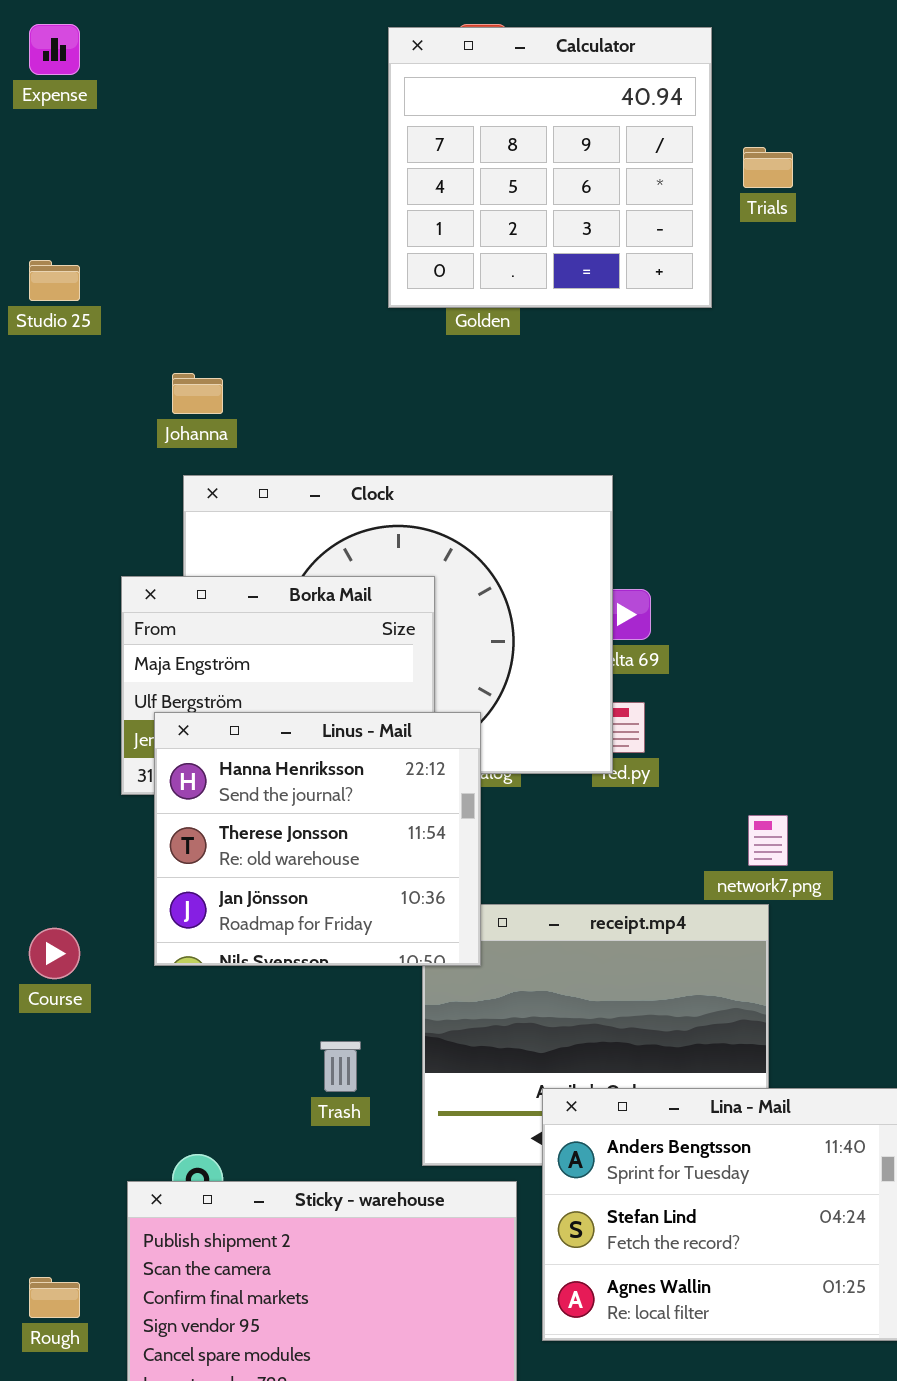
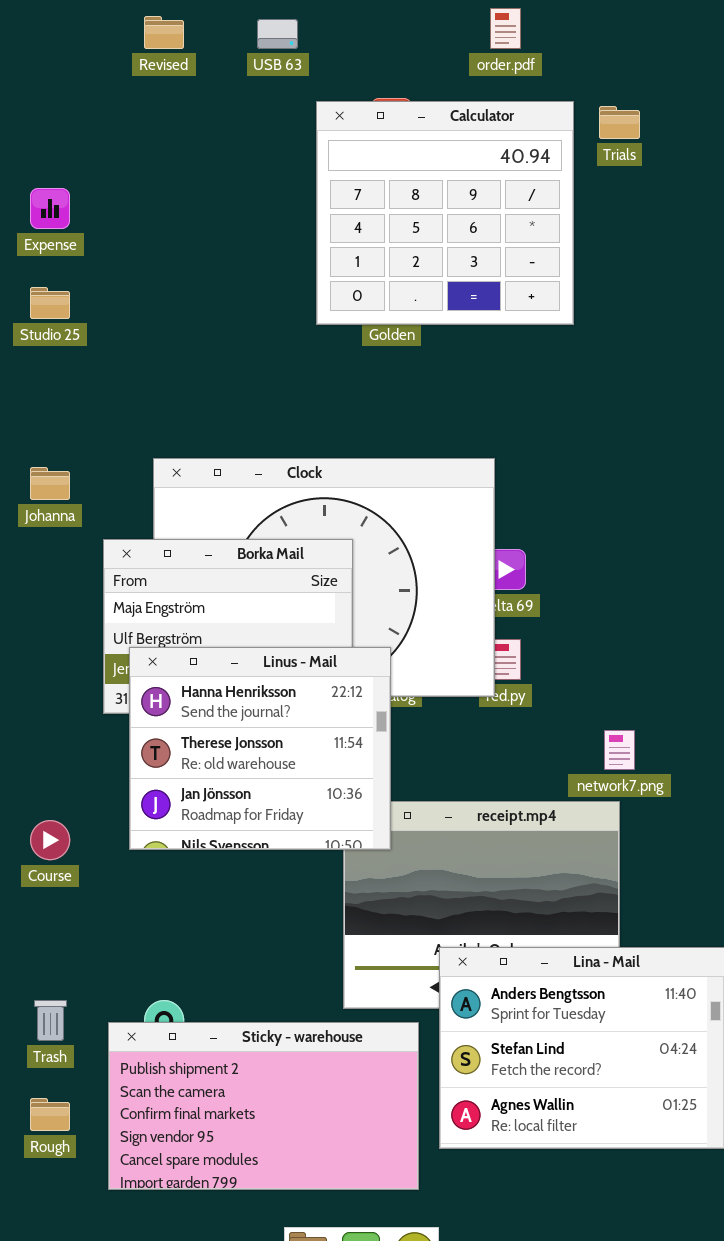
Expense: [29,24,80,75] -> [30,188,70,229], moved
Trials: [743,147,793,188] -> [599,106,640,139], moved
Johanna: [172,373,223,414] -> [30,467,70,500], moved
Trash: [320,1041,361,1092] -> [34,1000,67,1041], moved

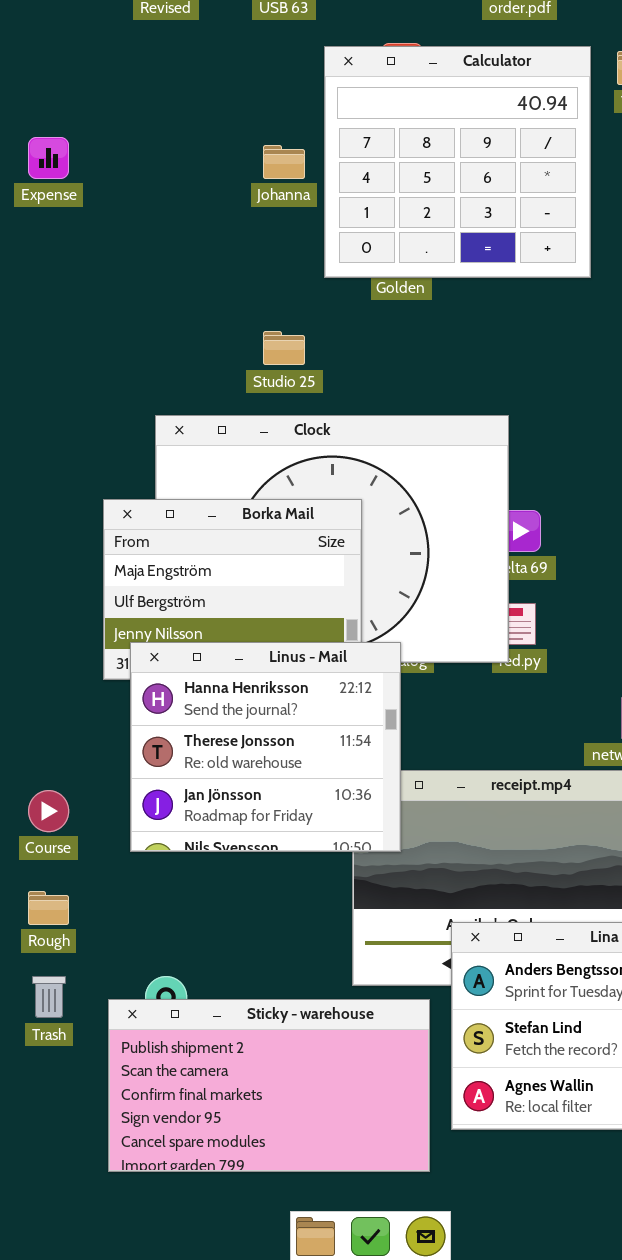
Studio 25: [30,287,70,319] -> [263,331,305,365], moved
Johanna: [30,467,70,500] -> [263,145,305,179], moved
Linus - Mail: [129,647,391,850] -> [130,642,401,852], moved
Rough: [30,1098,70,1131] -> [28,891,69,925], moved

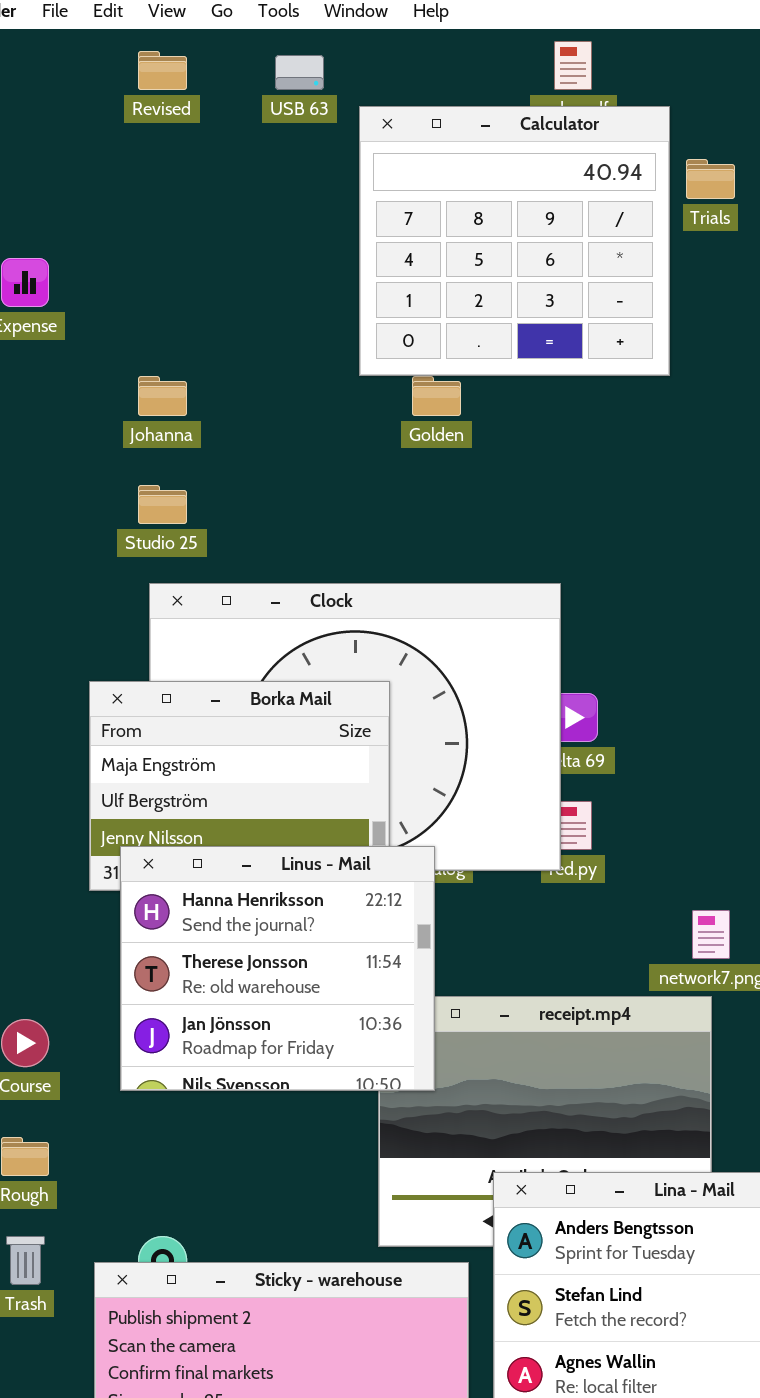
Calculator: [324,46,591,278] -> [359,106,670,376], moved
Johanna: [263,145,305,179] -> [138,376,187,416], moved
Studio 25: [263,331,305,365] -> [138,485,187,524], moved

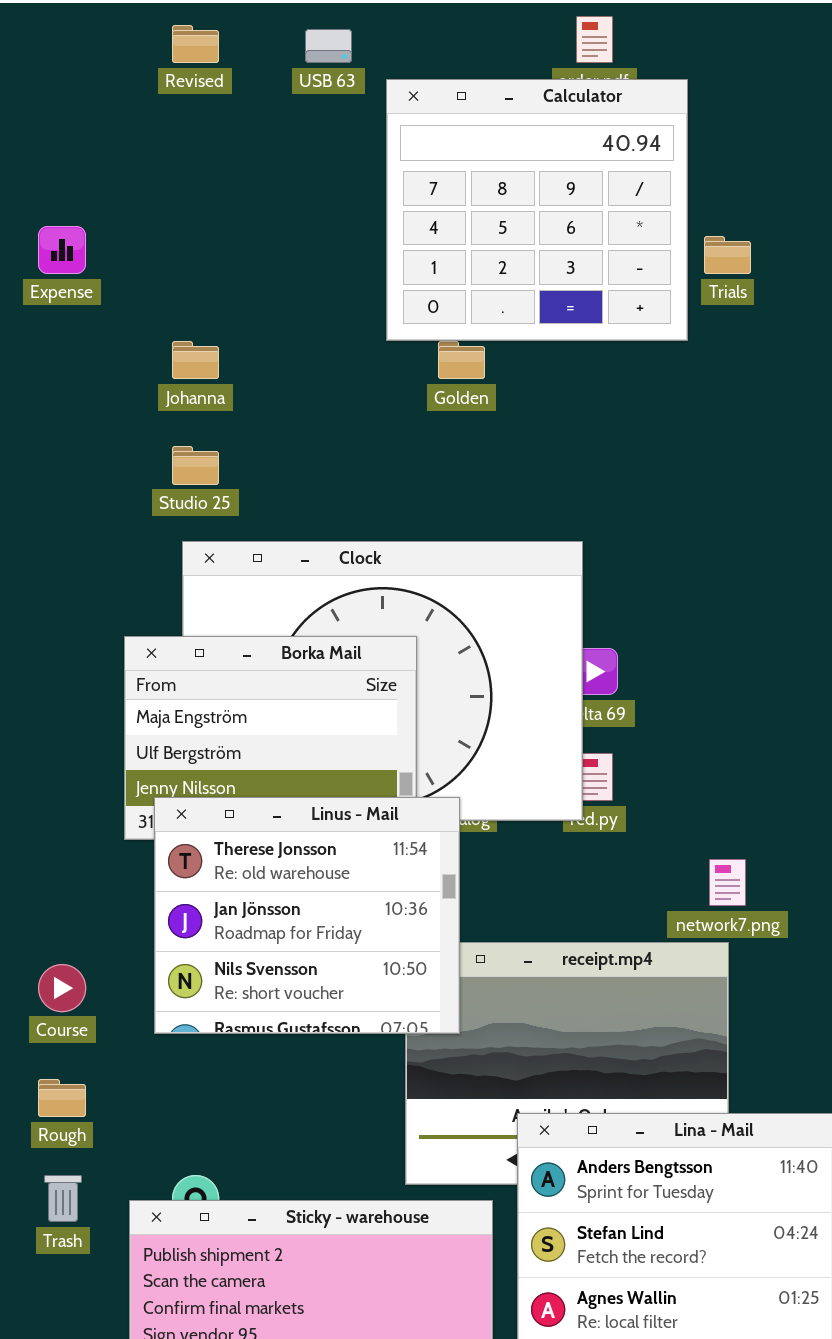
Trials: [686,159,735,199] -> [704,236,751,274], moved
Linus - Mail: [120,846,435,1091] -> [154,797,460,1034], scrolled down 1 row

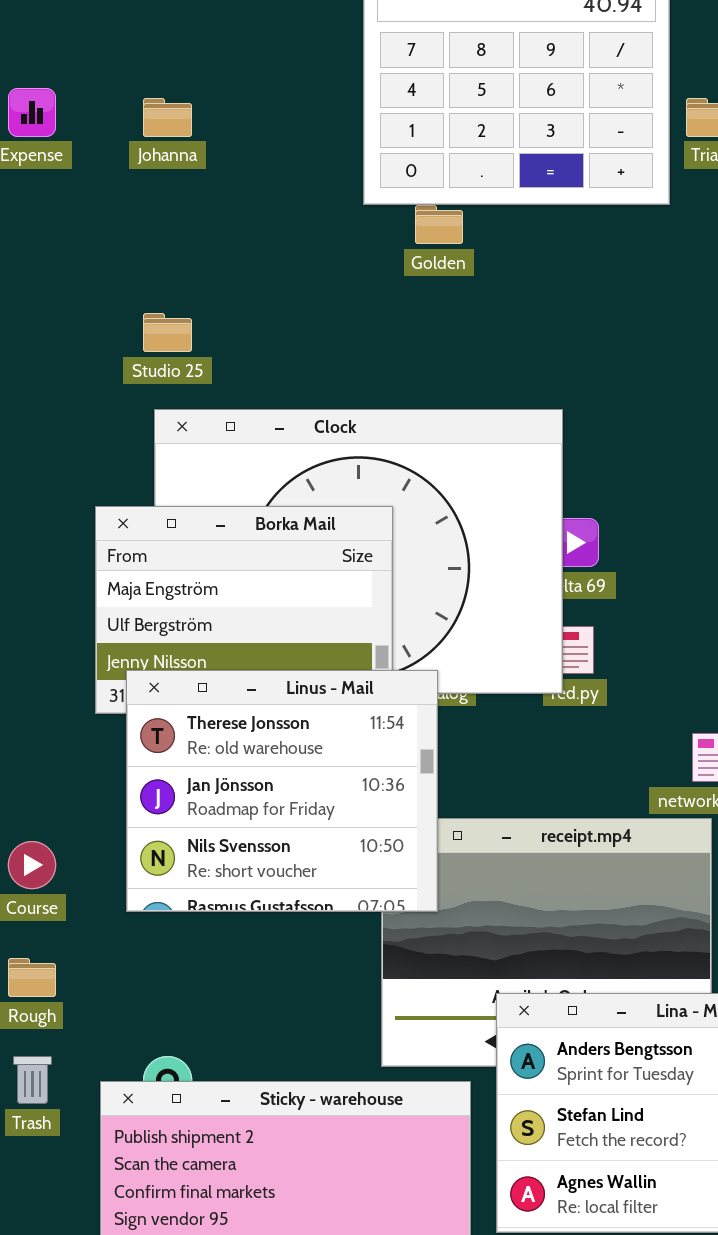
Johanna: [172,341,219,379] -> [143,98,192,137], moved

